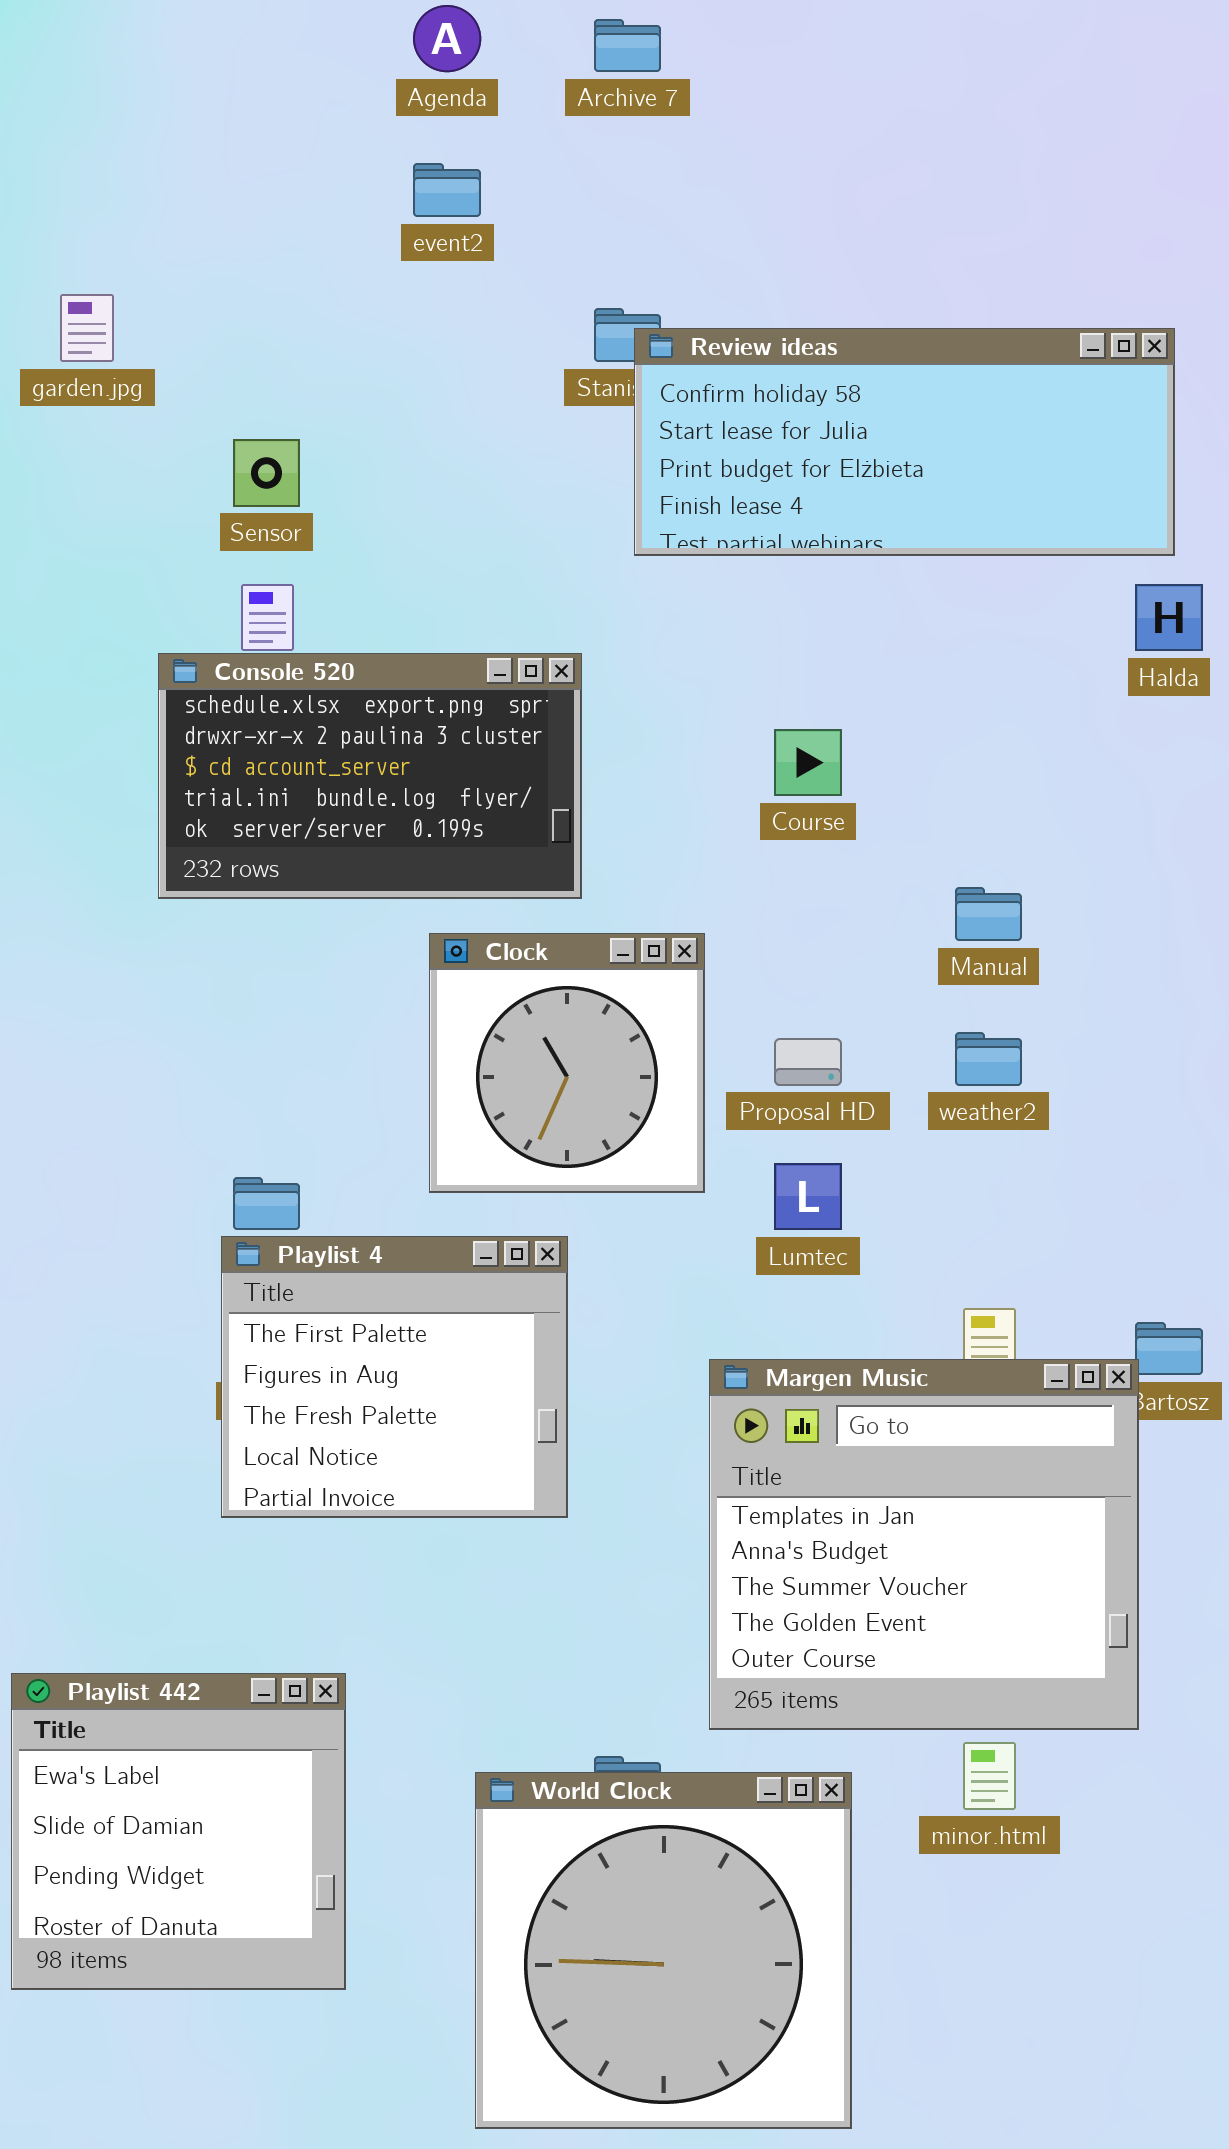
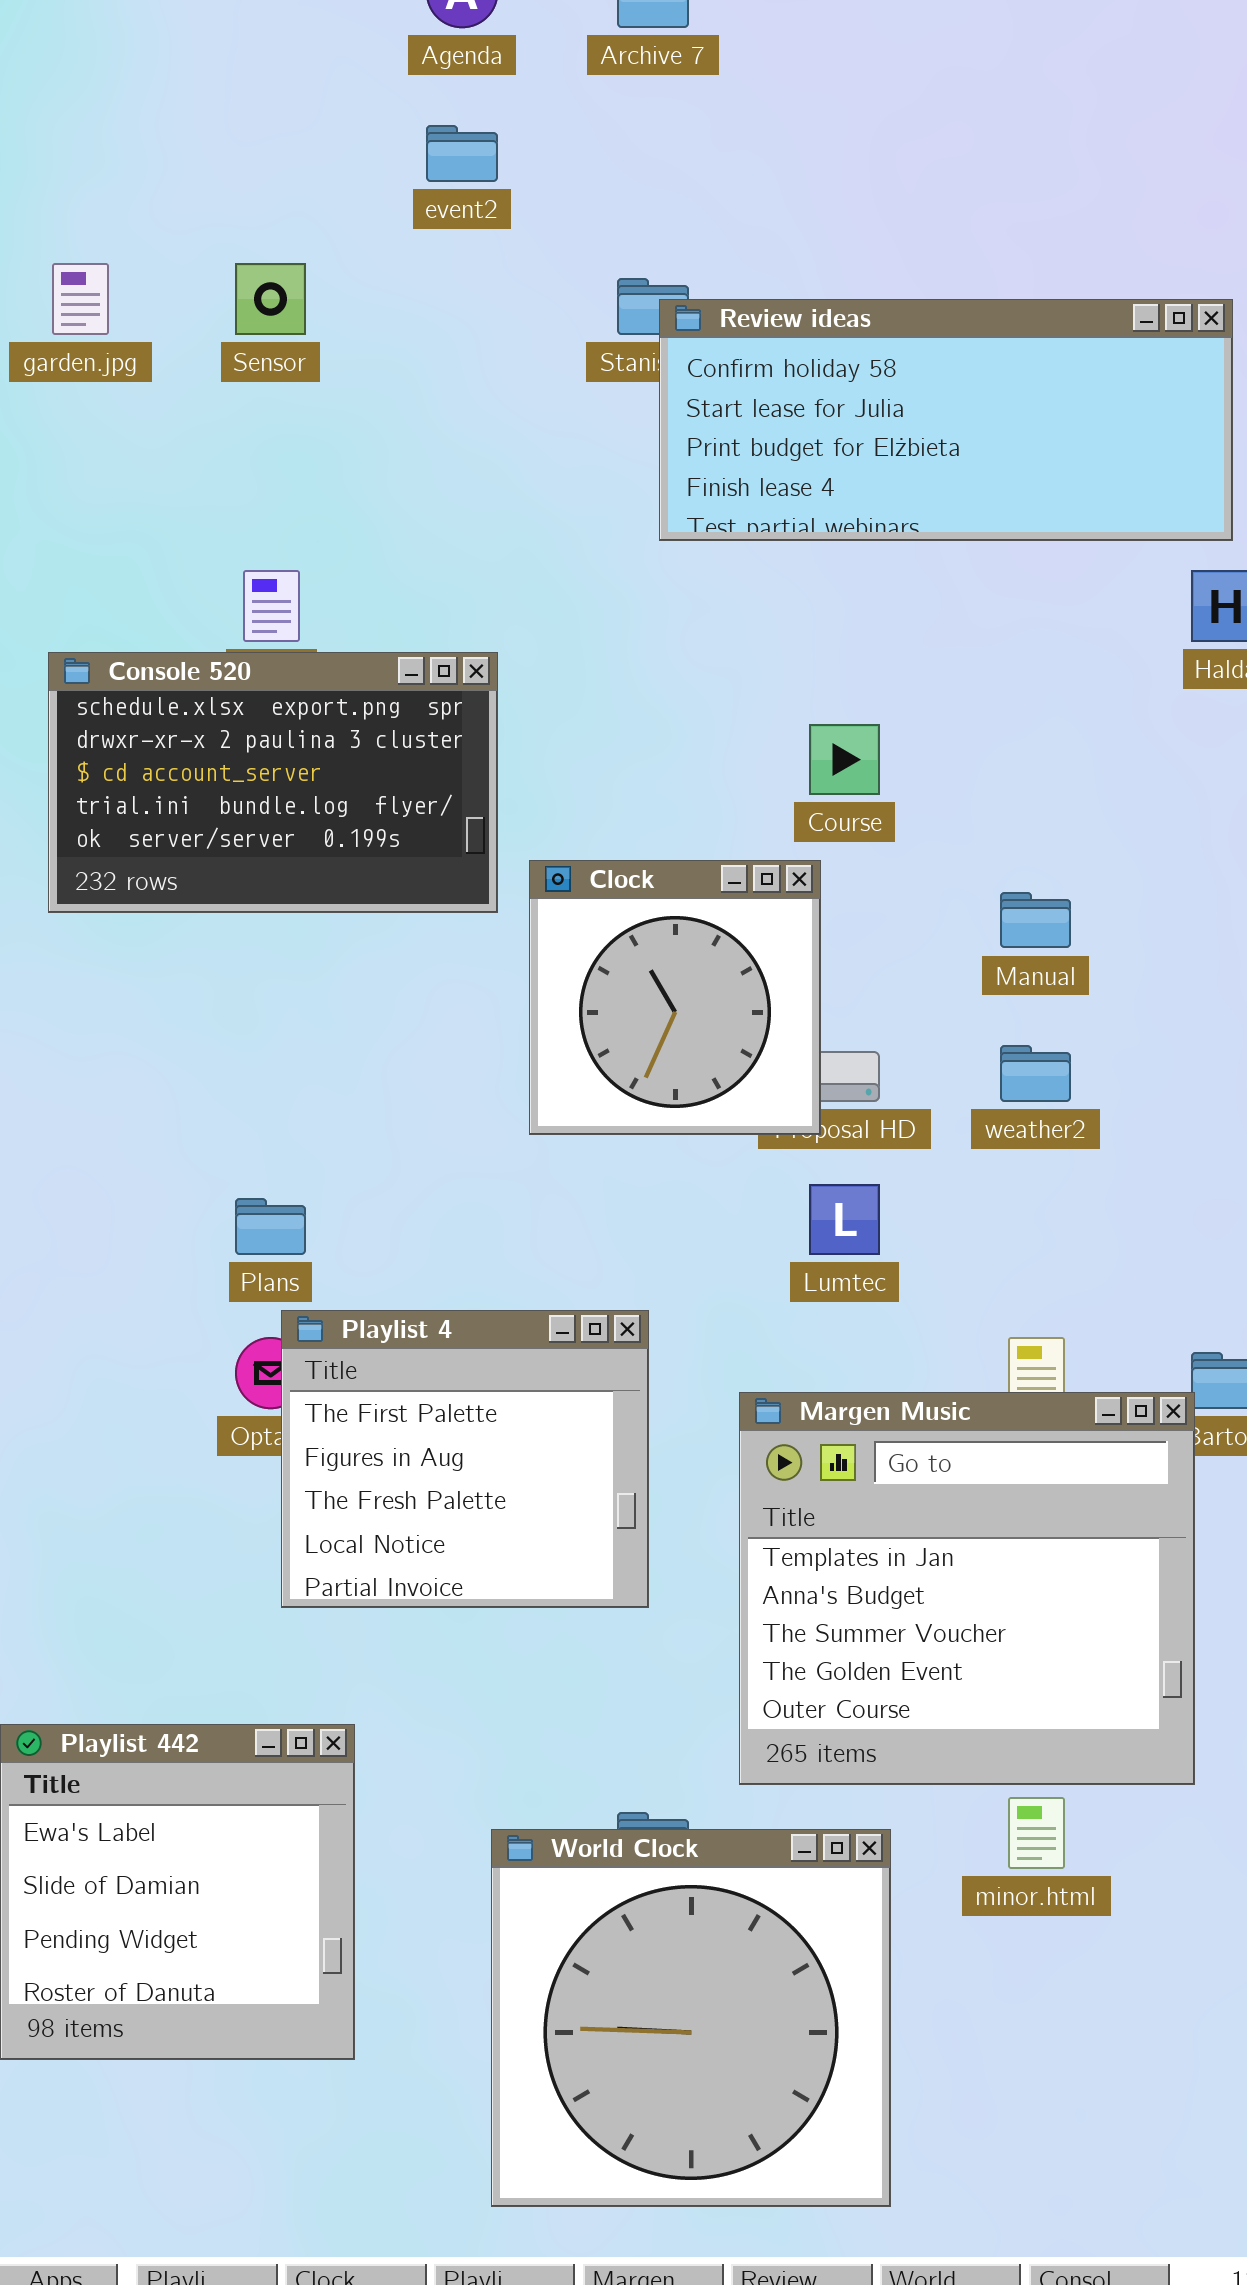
Sensor: [233,439,300,507] -> [235,263,306,335], moved
Console 520: [158,653,582,899] -> [48,652,498,913], moved
Clock: [429,933,705,1193] -> [529,860,821,1135], moved
Playlist 4: [221,1236,568,1518] -> [281,1310,649,1608], moved

